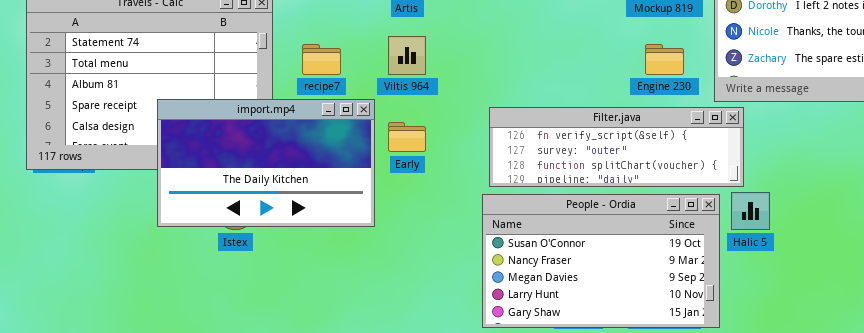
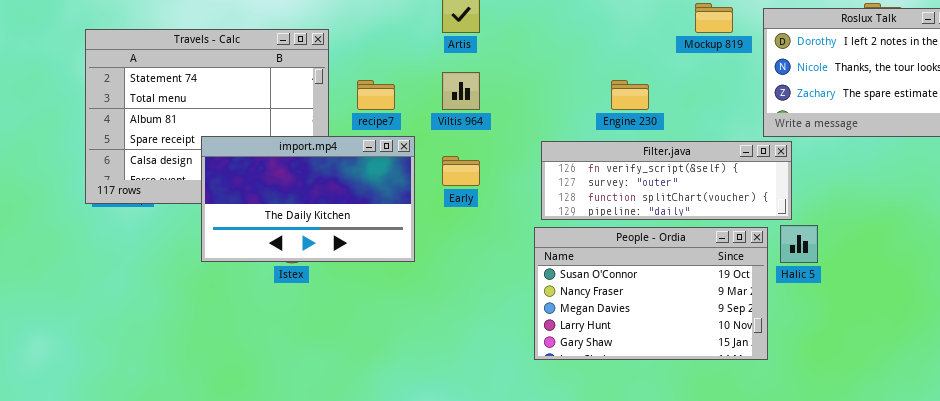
Engine 230: [645,44,684,75] -> [611,80,649,110], moved
import.mp4: [157,99,375,227] -> [201,136,415,262], moved

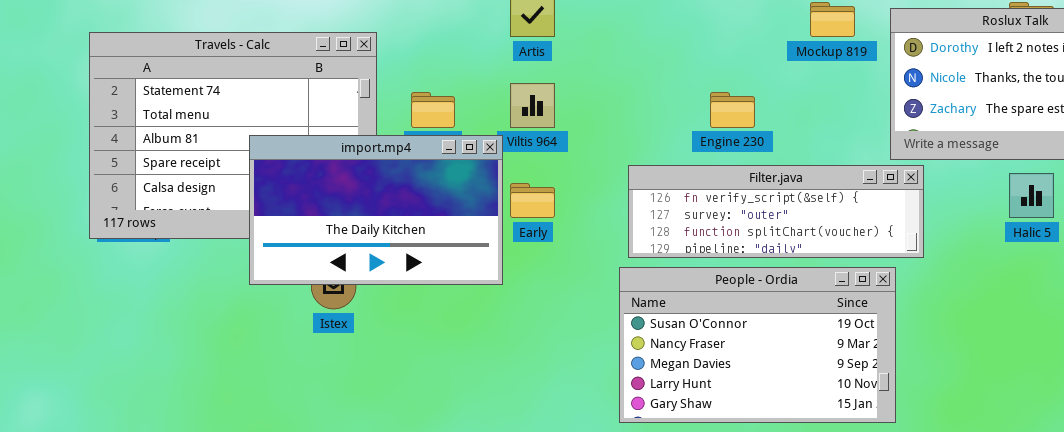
import.mp4: [201,136,415,262] -> [249,135,503,285], moved
Halic 5: [780,225,818,263] -> [1009,173,1054,218], moved

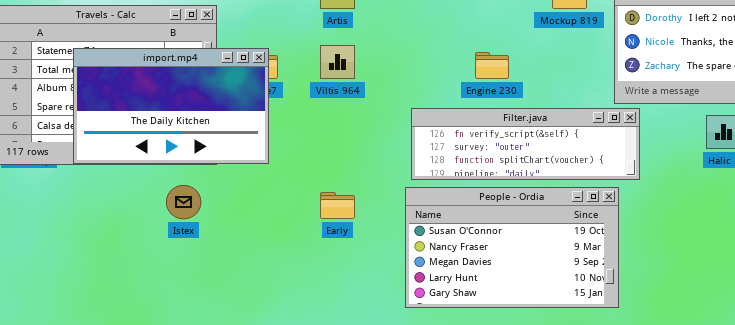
import.mp4: [249,135,503,285] -> [73,48,269,164], moved
Early: [510,183,555,218] -> [320,192,355,219], moved

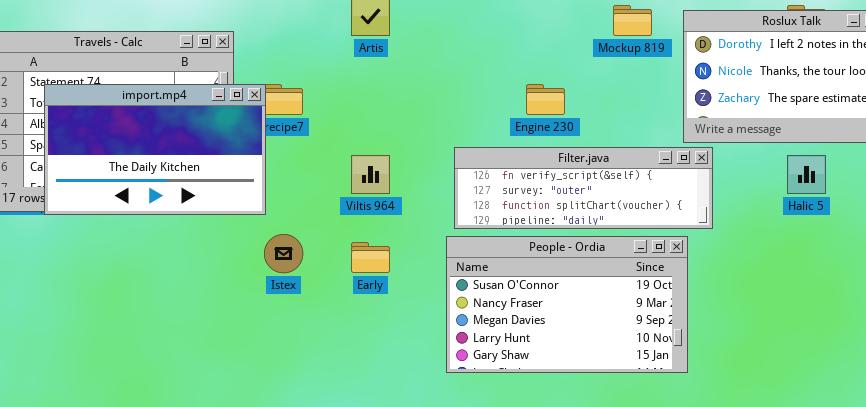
Viltis 964: [320,45,355,79] -> [351,155,390,194], moved
import.mp4: [73,48,269,164] -> [44,84,266,215], moved
Istex: [166,185,201,219] -> [264,234,303,273], moved

